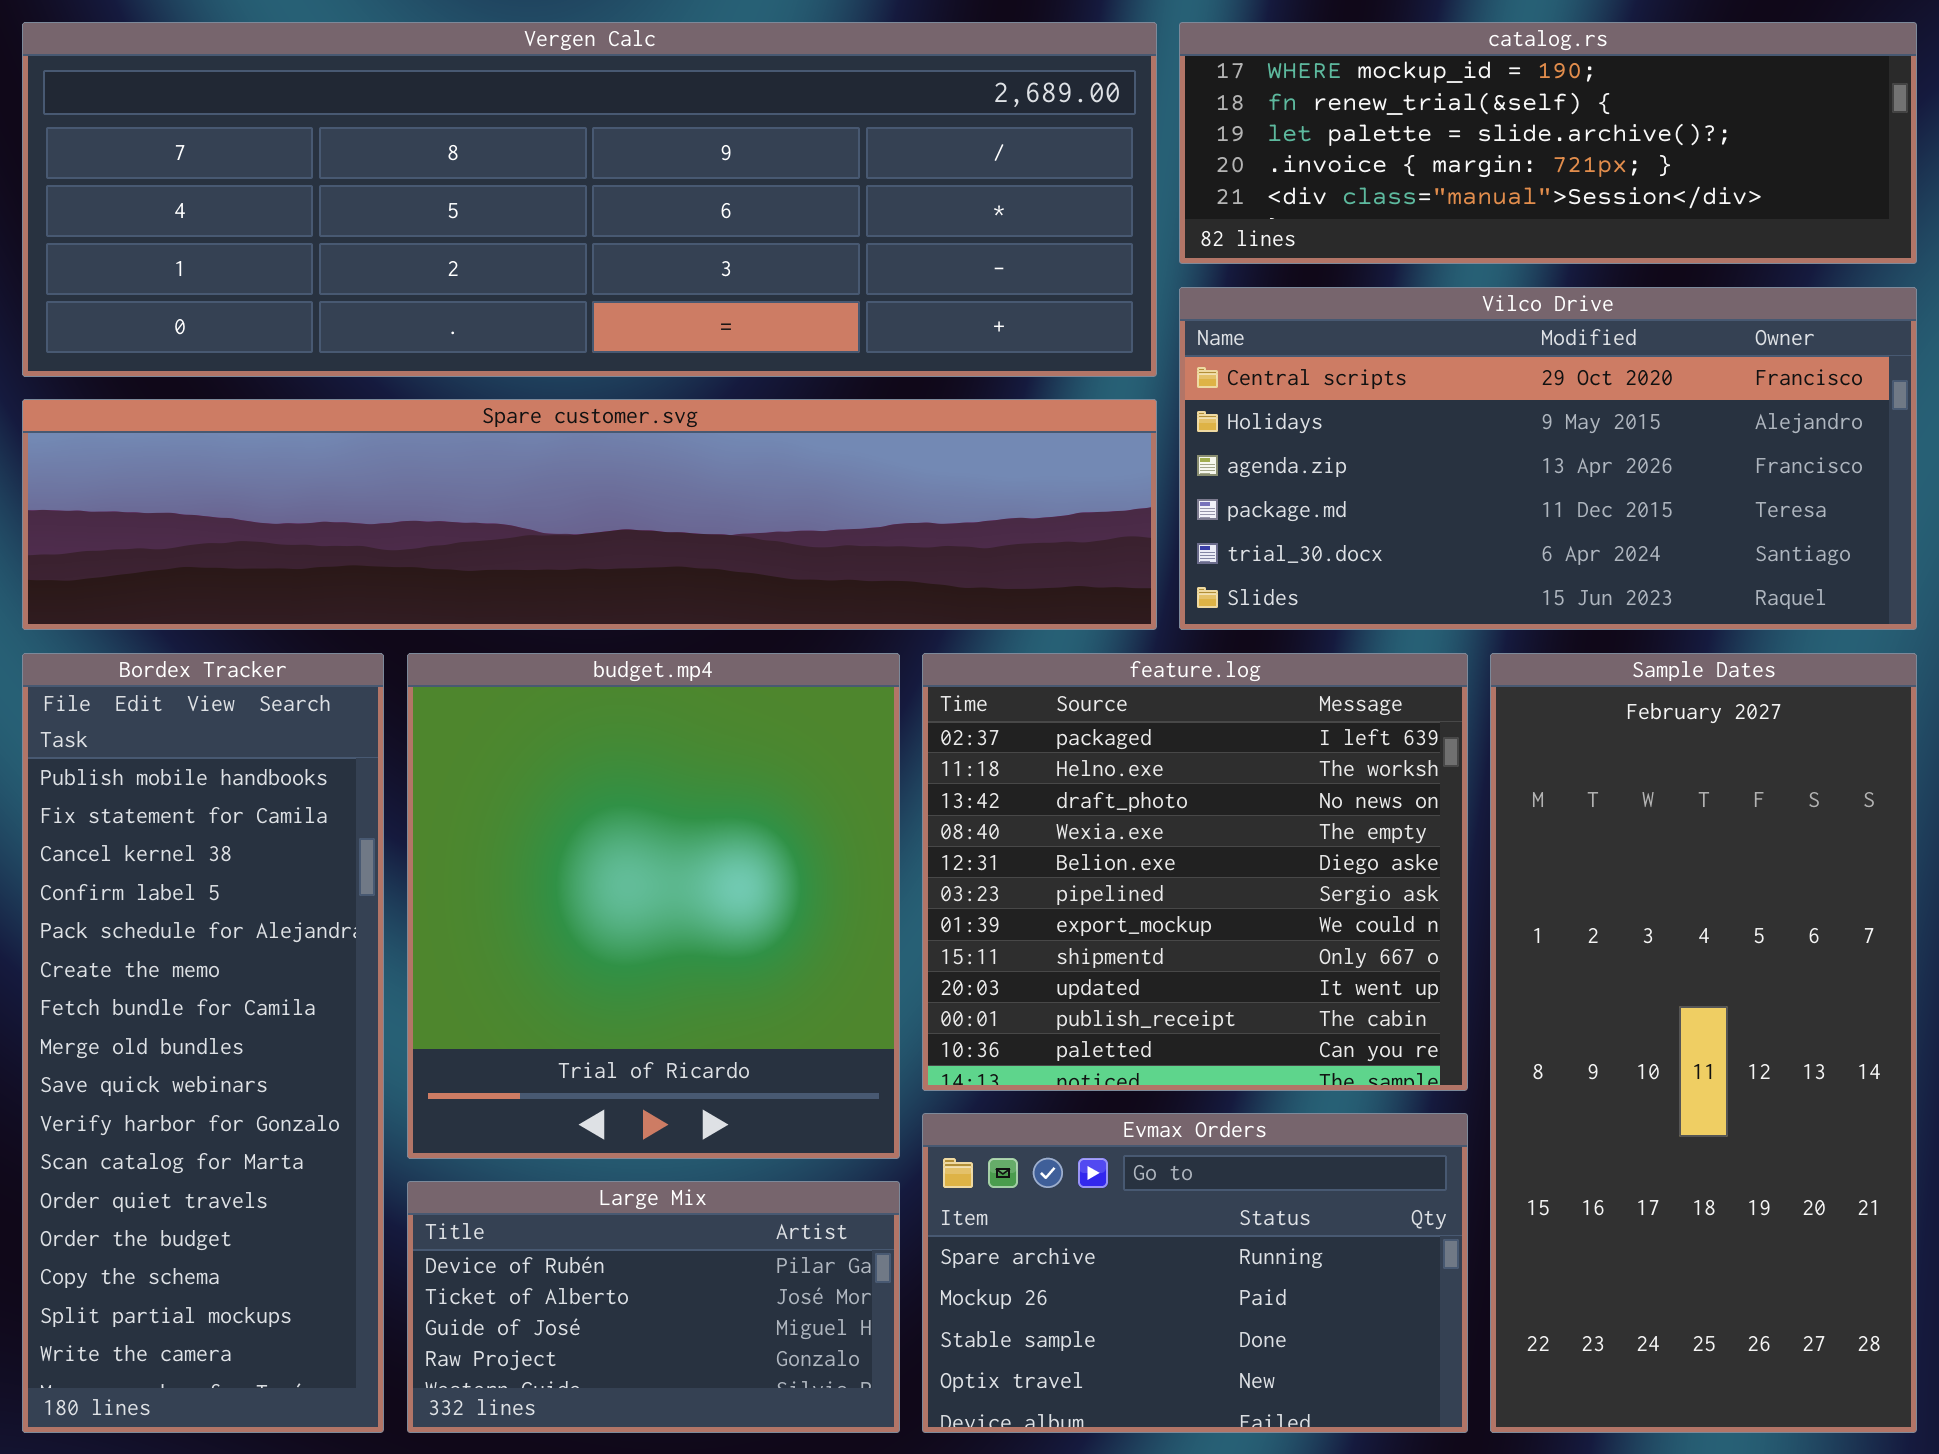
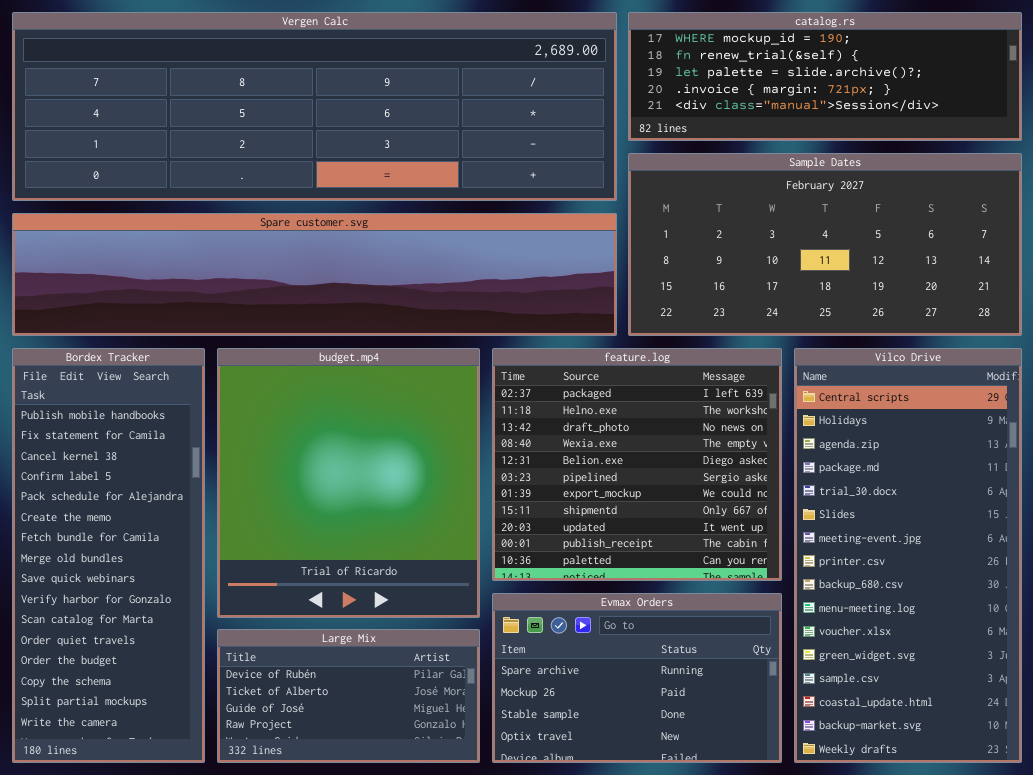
Vilco Drive: [1179,287,1917,630] -> [794,348,1022,763], moved, resized
Sample Dates: [1490,653,1917,1433] -> [628,153,1022,336], moved, resized

